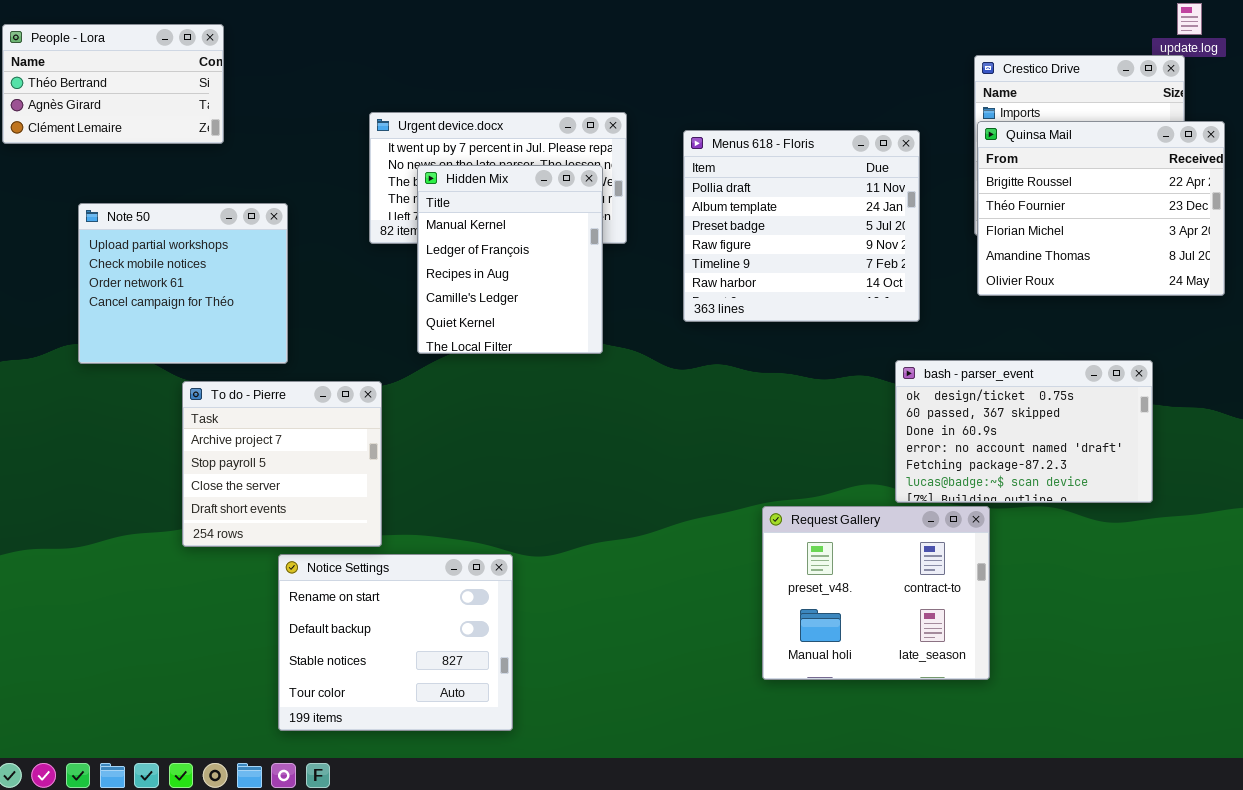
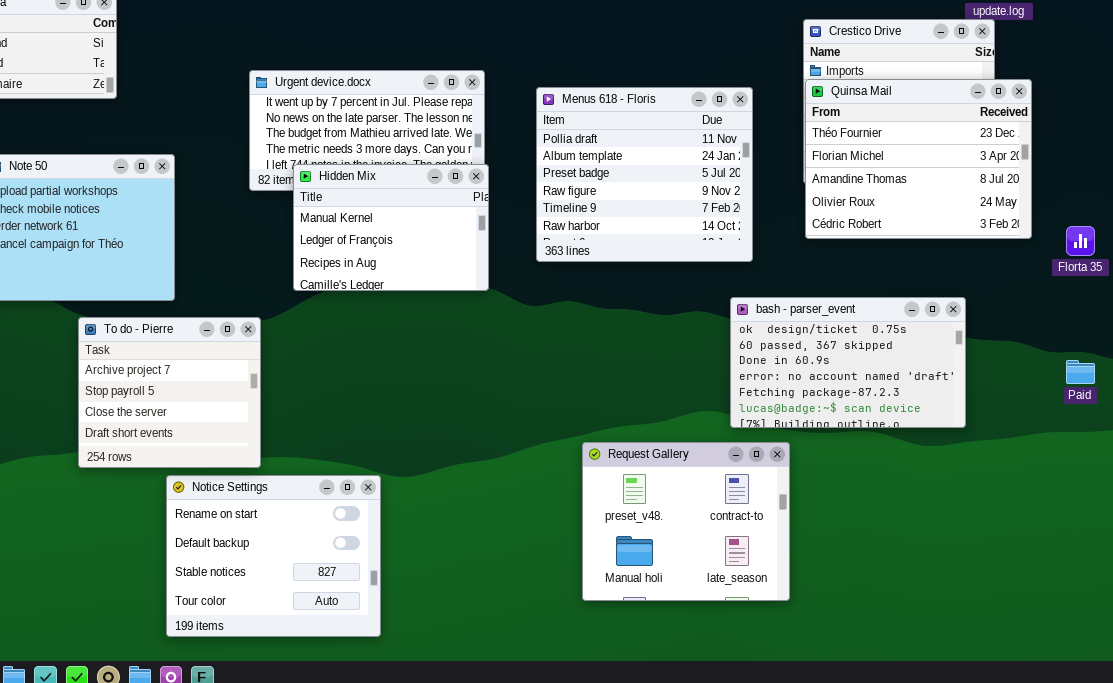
Quinsa Mail: [977,121,1225,296] -> [805,79,1032,239], scrolled down 1 row
Hidden Mix: [417,165,603,354] -> [293,164,489,291], resized
Request Gallery: [762,506,990,680] -> [582,442,790,601], moved

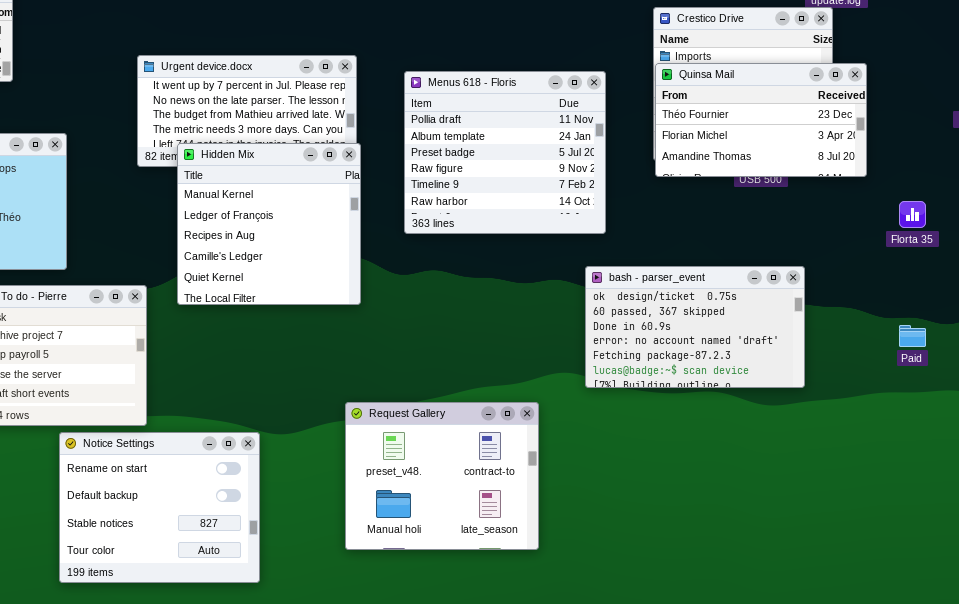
Quinsa Mail: [805,79,1032,239] -> [655,63,867,177], resized
Hidden Mix: [293,164,489,291] -> [177,143,361,305], resized
Request Gallery: [582,442,790,601] -> [345,402,539,550], moved

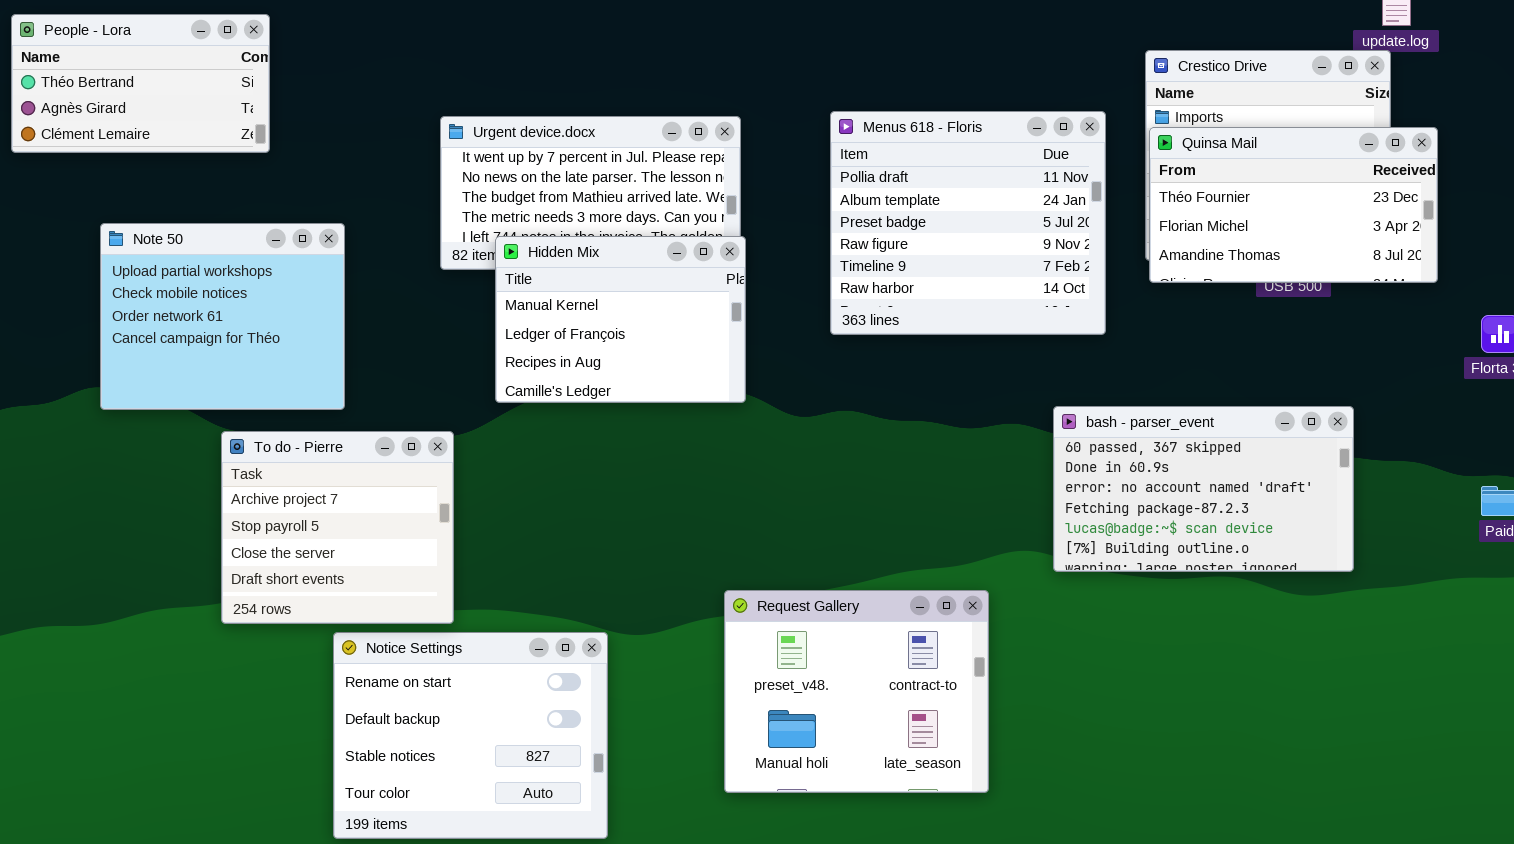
Menus 618 - Floris: [404,71,606,234] -> [830,111,1106,335], moved
Hidden Mix: [177,143,361,305] -> [495,236,746,403], resized
bash - parser_event: [585,266,805,388] -> [1053,406,1354,572], scrolled down 1 row

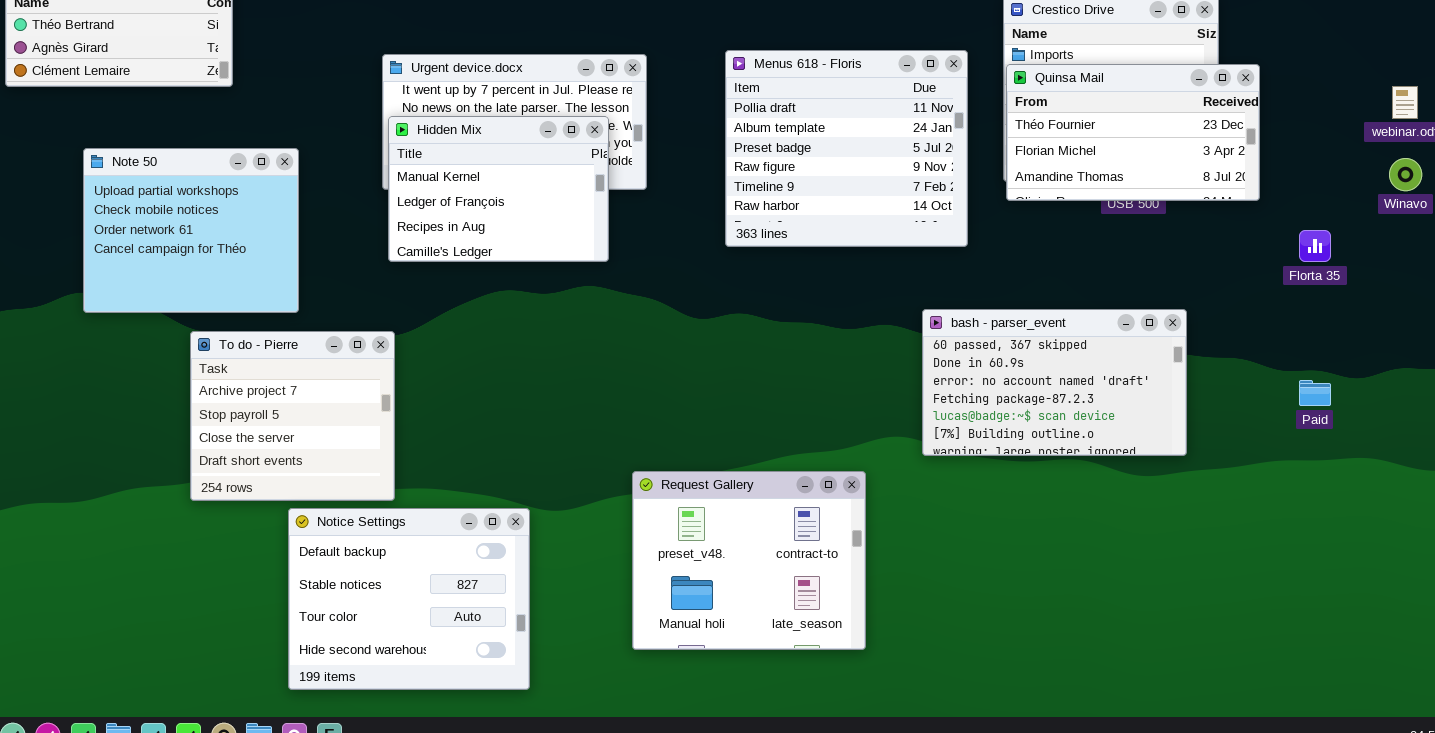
Hidden Mix: [495,236,746,403] -> [388,116,609,262], moved
Notice Settings: [333,632,608,839] -> [288,508,530,690], scrolled down 1 row

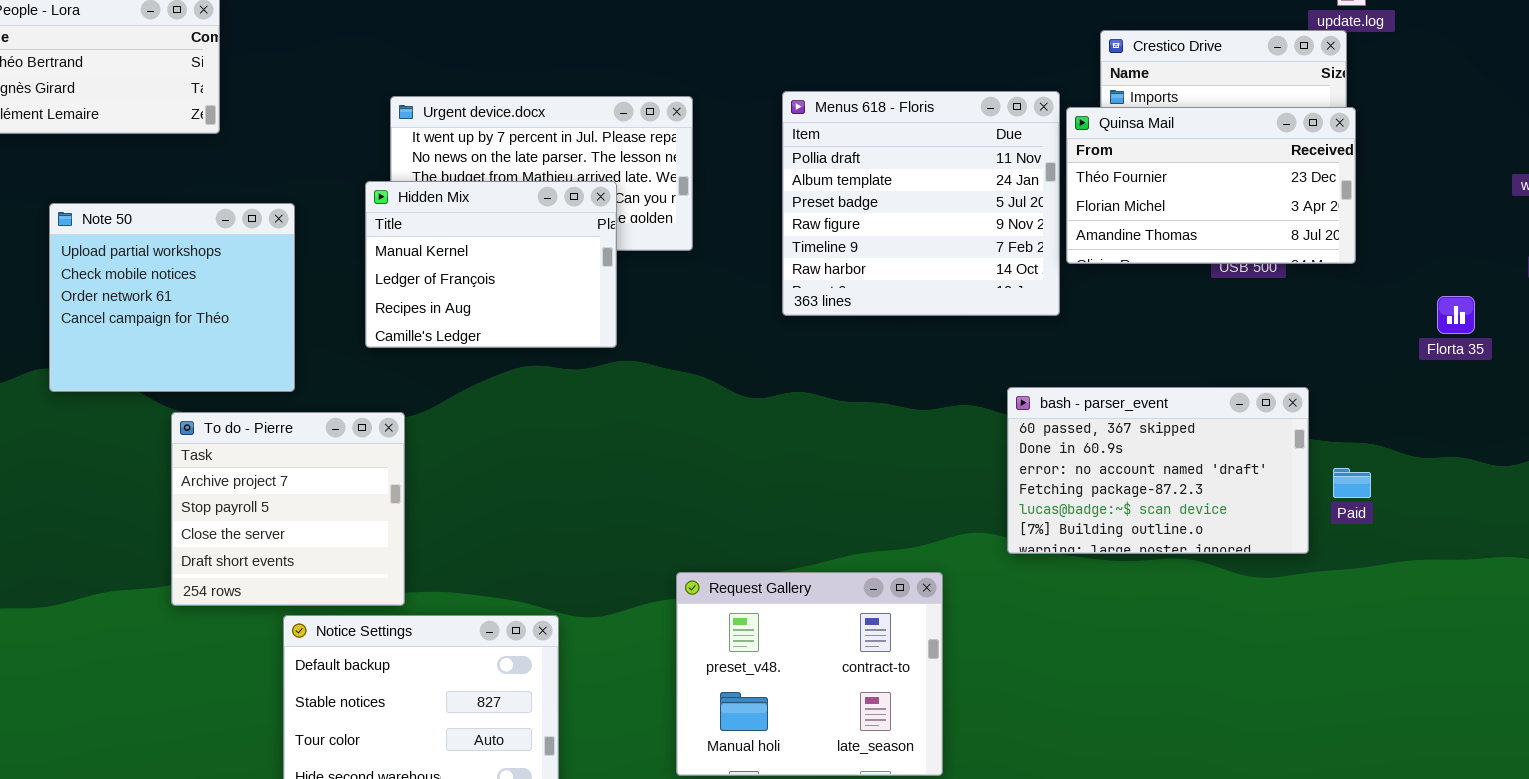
Quinsa Mail: [1006,64,1260,201] -> [1066,107,1356,264], moved
Hidden Mix: [388,116,609,262] -> [365,181,617,348], moved
Paid: [1299,380,1331,406] -> [1333,468,1371,498], moved

